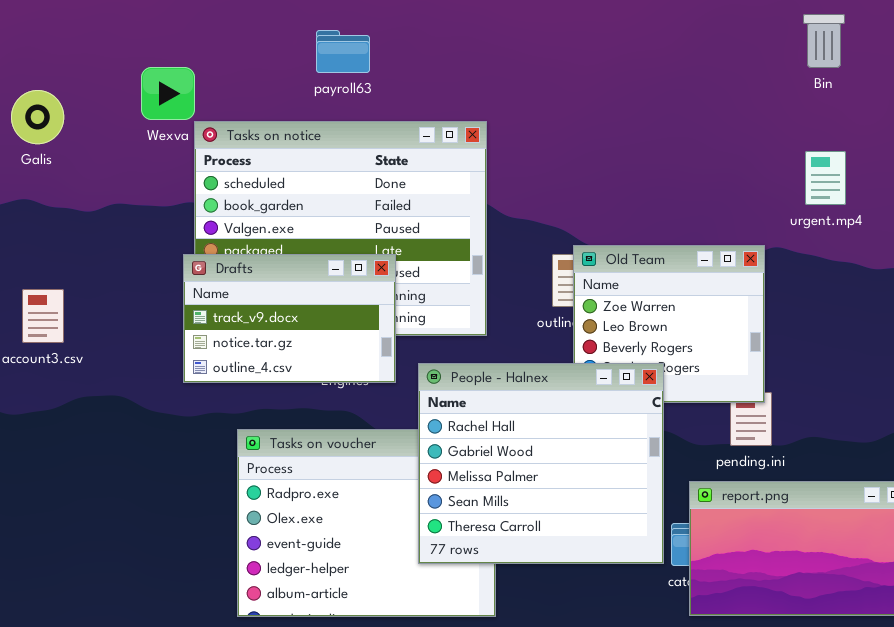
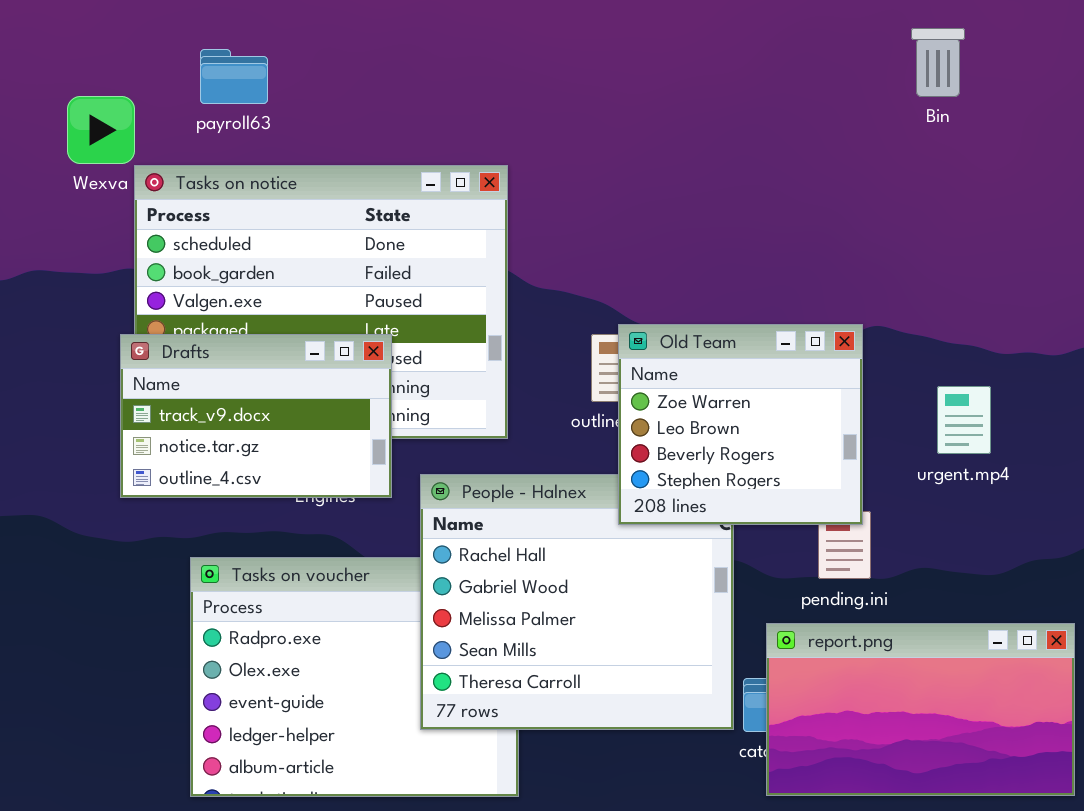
payroll63: [316,30,370,73] -> [200,49,268,104], moved
urgent.mp4: [805,151,846,205] -> [937,386,991,454], moved
Old Team: [573,245,765,403] -> [618,324,863,525], raised

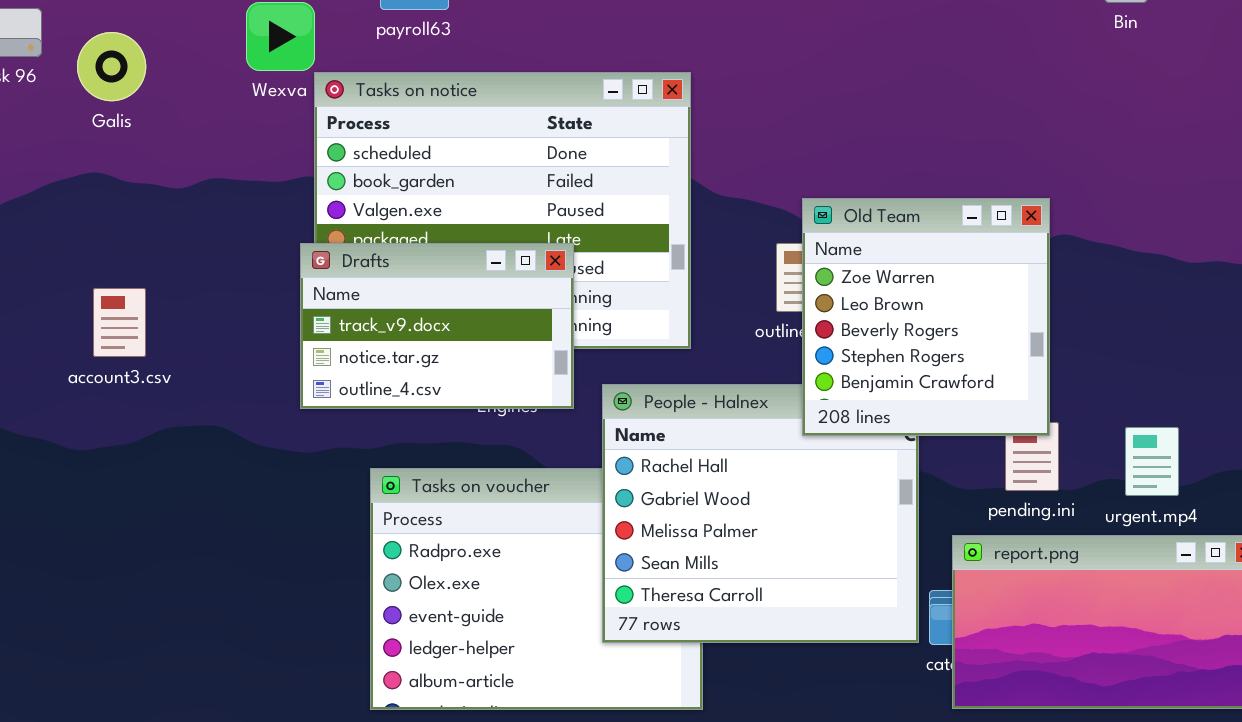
Old Team: [618,324,863,525] -> [802,198,1050,436], resized
urgent.mp4: [937,386,991,454] -> [1125,427,1179,496], moved

